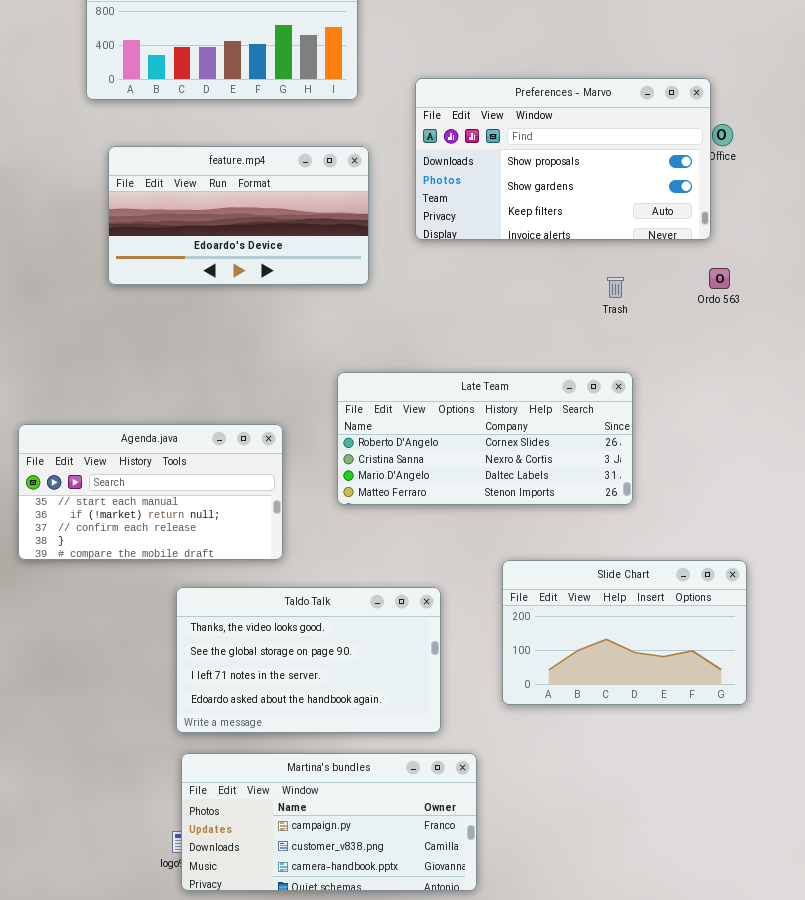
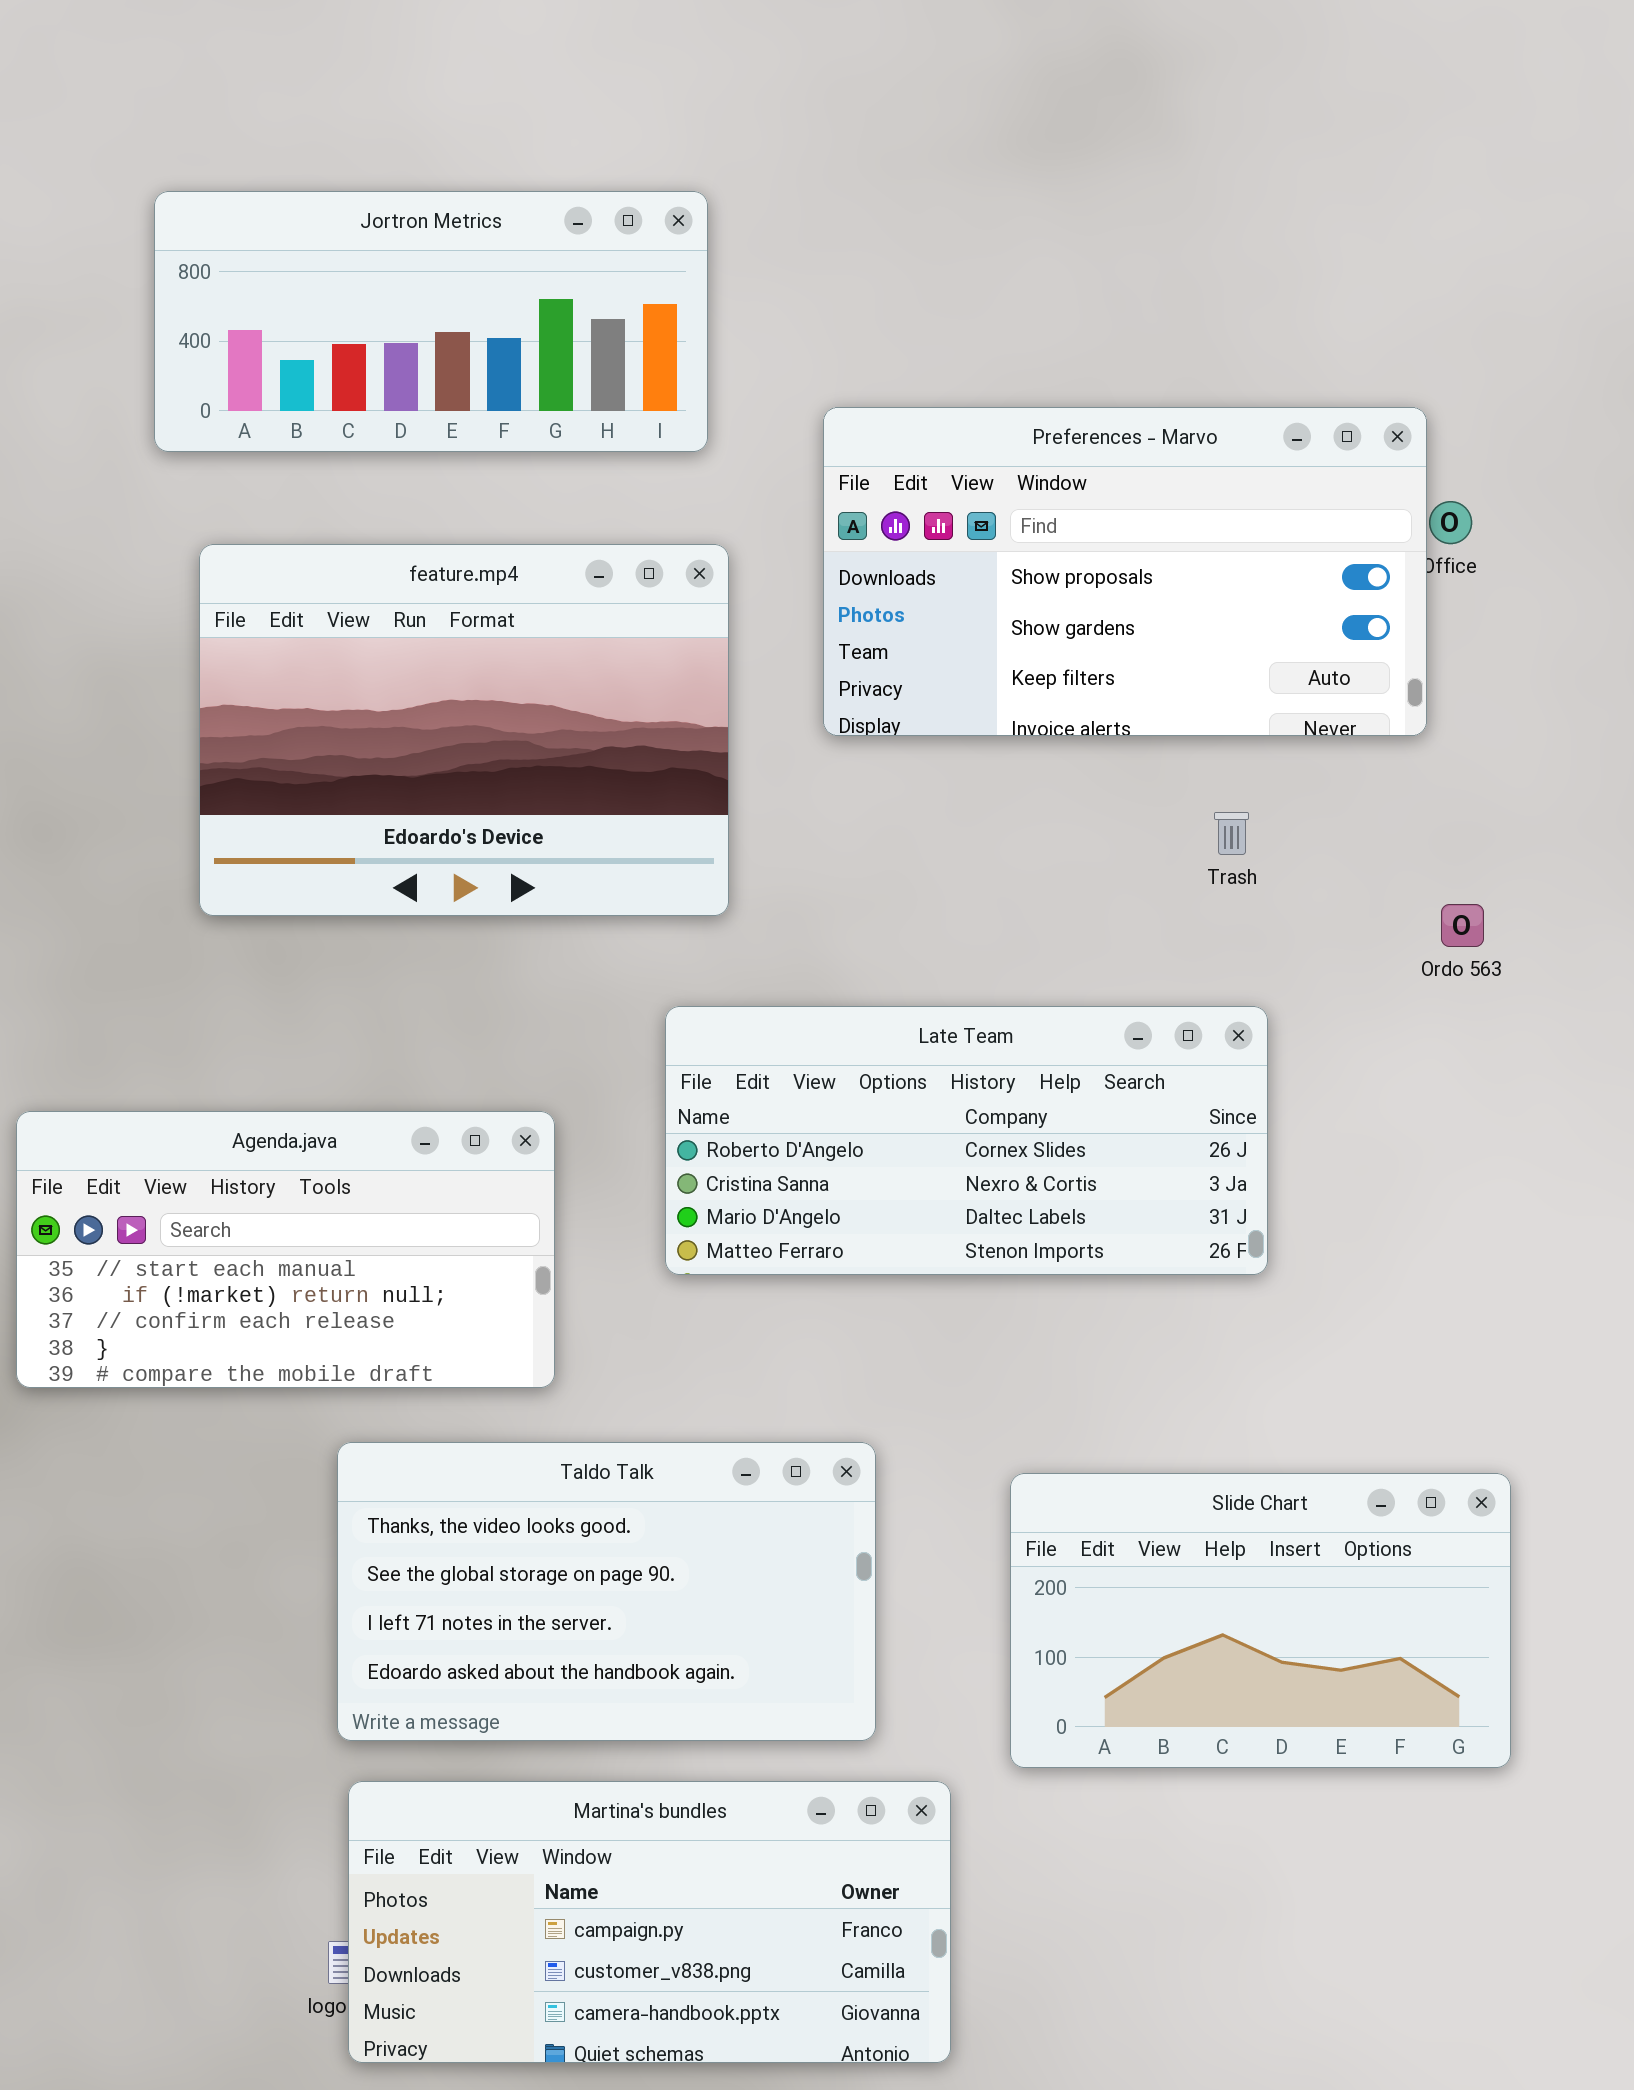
feature.mp4: [108,146,369,285] -> [199,544,729,916], resized
Ordo 563: [709,268,730,289] -> [1441,904,1484,947], moved
Slide Chart: [502,560,747,705] -> [1010,1473,1511,1768], moved

